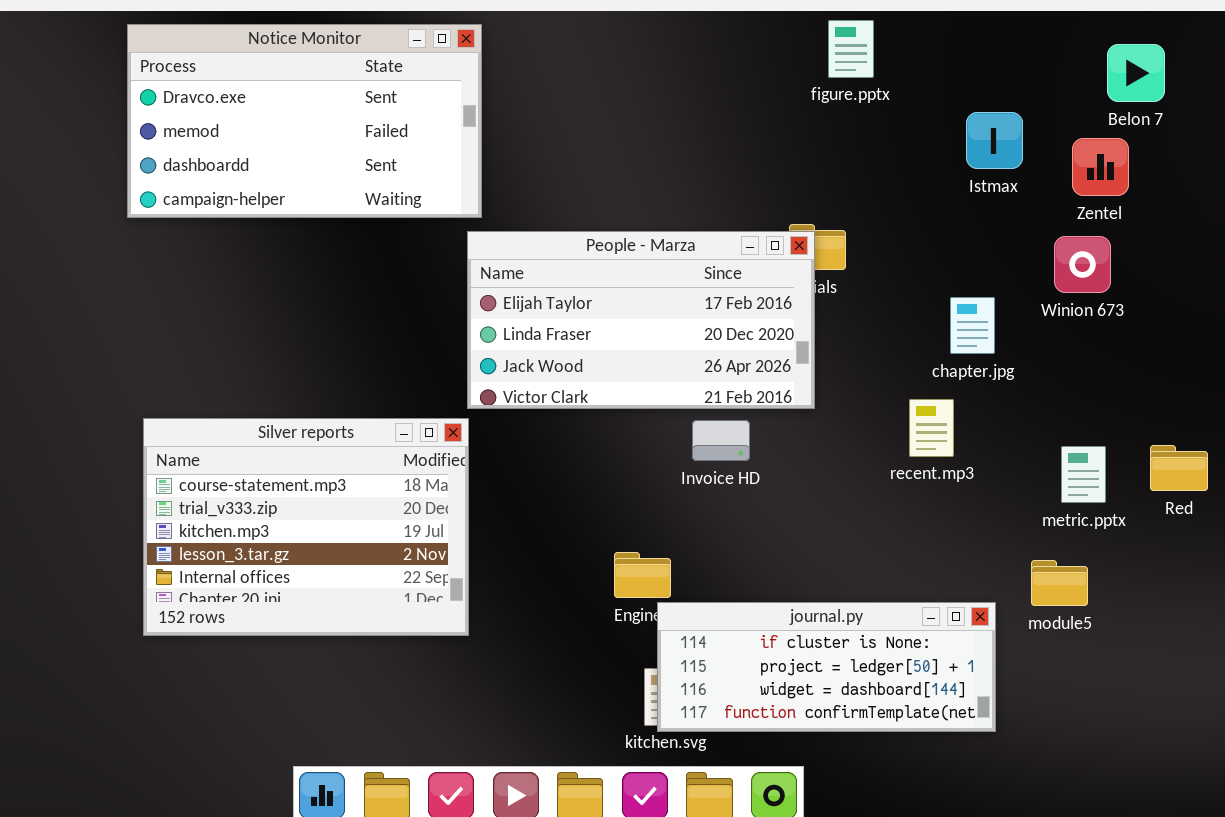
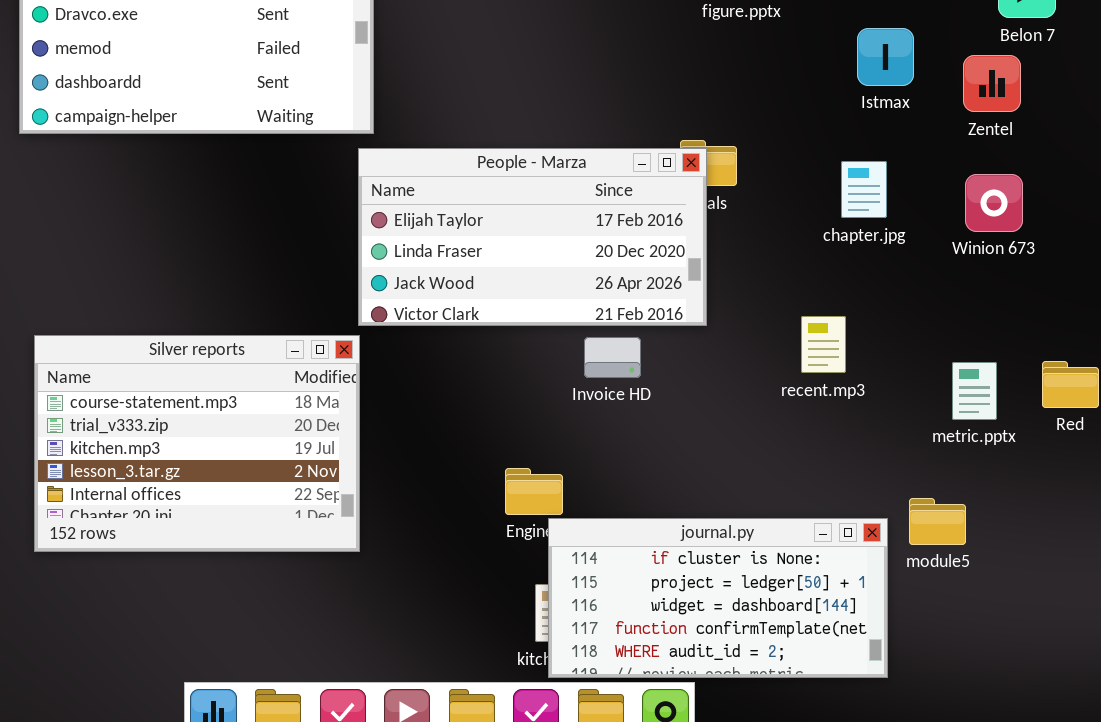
Winion 673: [1054,236,1111,293] -> [965,174,1023,232], moved
chapter.jpg: [950,297,995,354] -> [841,161,887,218], moved
module5: [1031,560,1088,606] -> [909,498,966,545], moved
journal.py: [657,602,996,732] -> [548,518,888,678], resized

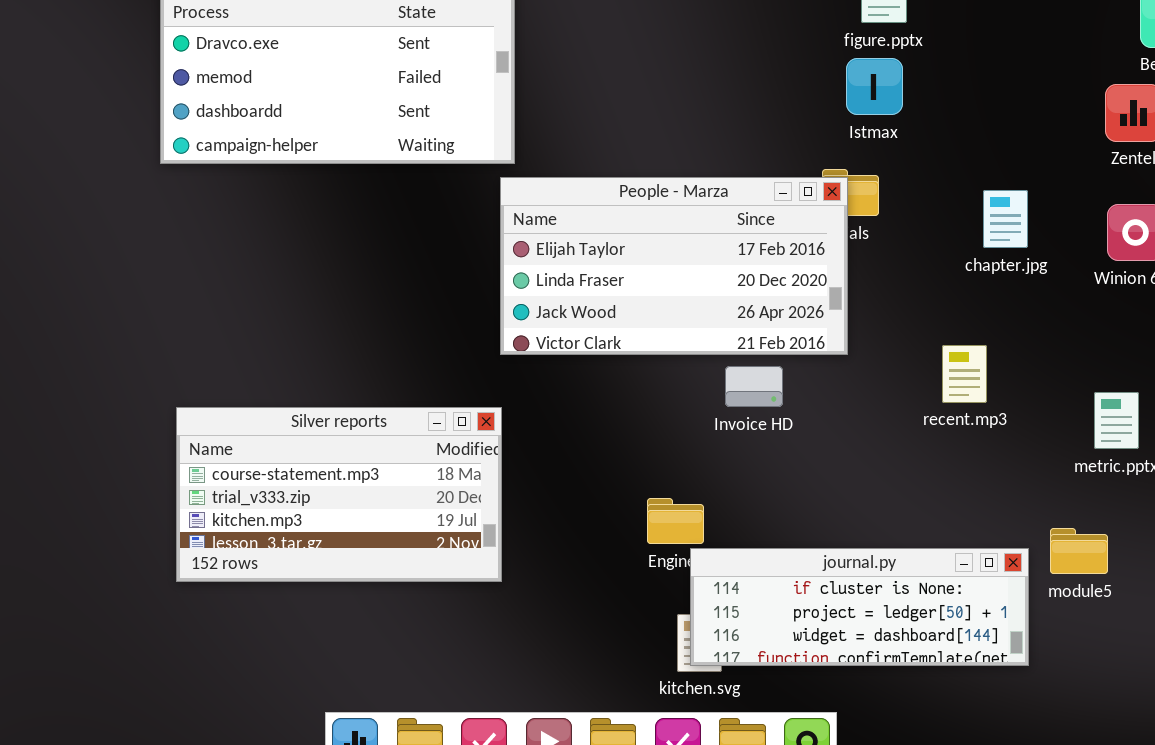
Istmax: [857,28,914,86] -> [846,58,903,115], moved
Silver reports: [34,335,360,552] -> [176,407,502,582], resized
journal.py: [548,518,888,678] -> [690,548,1029,666], resized

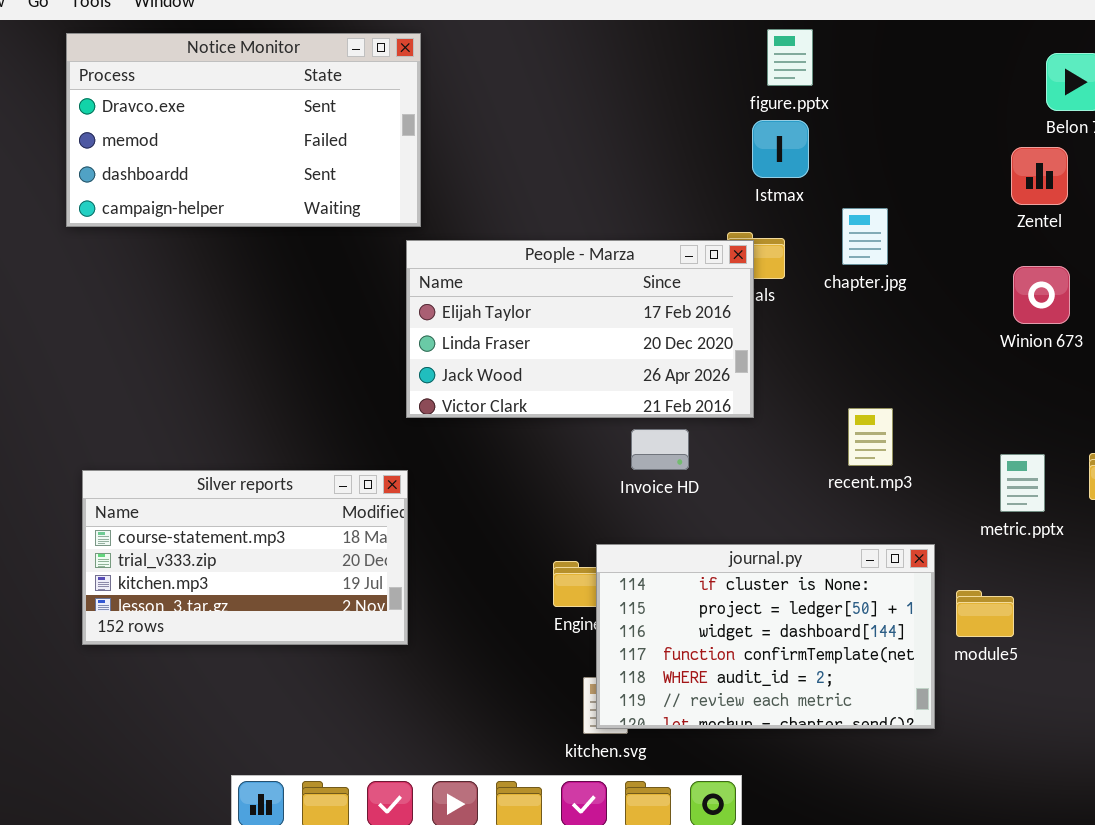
chapter.jpg: [983,190,1028,248] -> [842,208,888,265], moved
journal.py: [690,548,1029,666] -> [596,544,935,729], resized

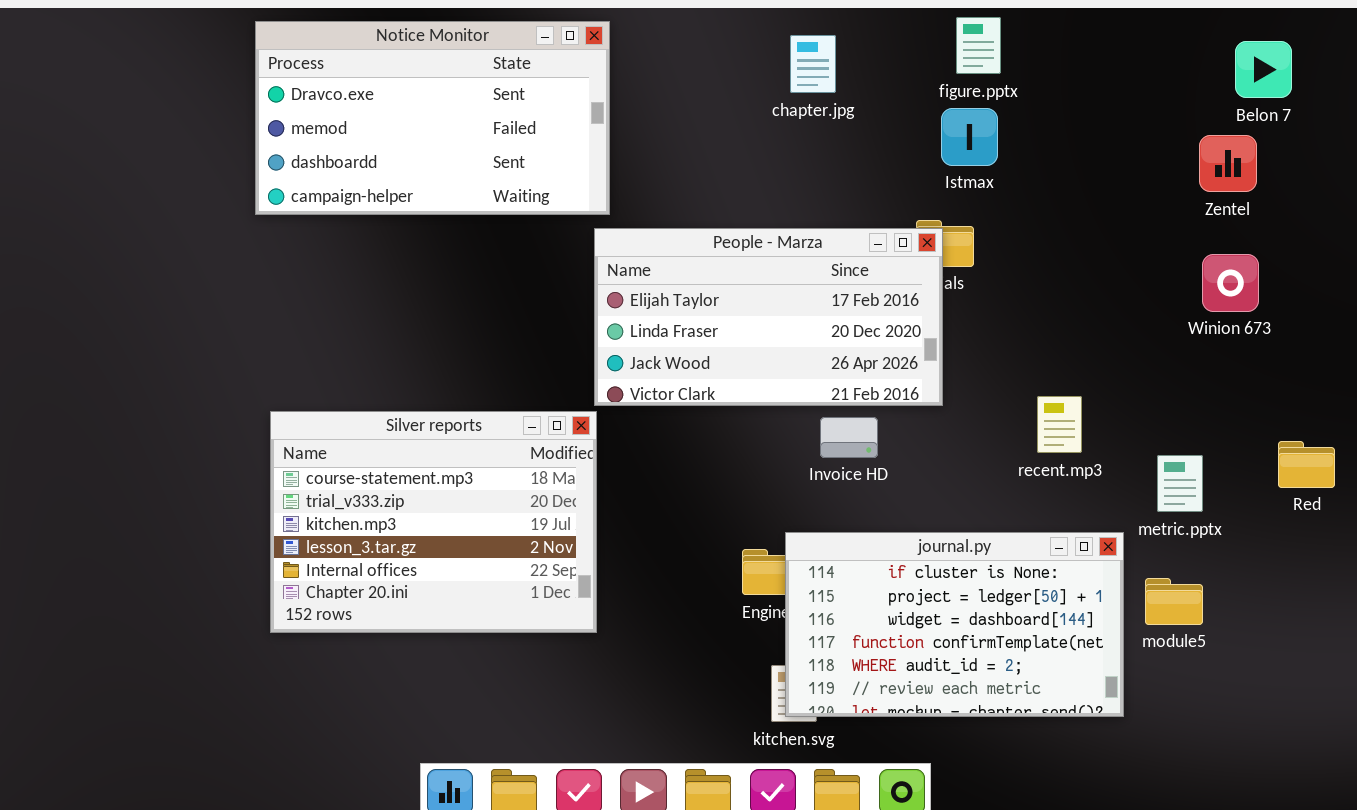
chapter.jpg: [842,208,888,265] -> [790,35,836,93], moved
metric.pptx: [1000,454,1045,512] -> [1157,455,1203,512], moved
Silver reports: [82,470,408,645] -> [270,411,597,633], resized

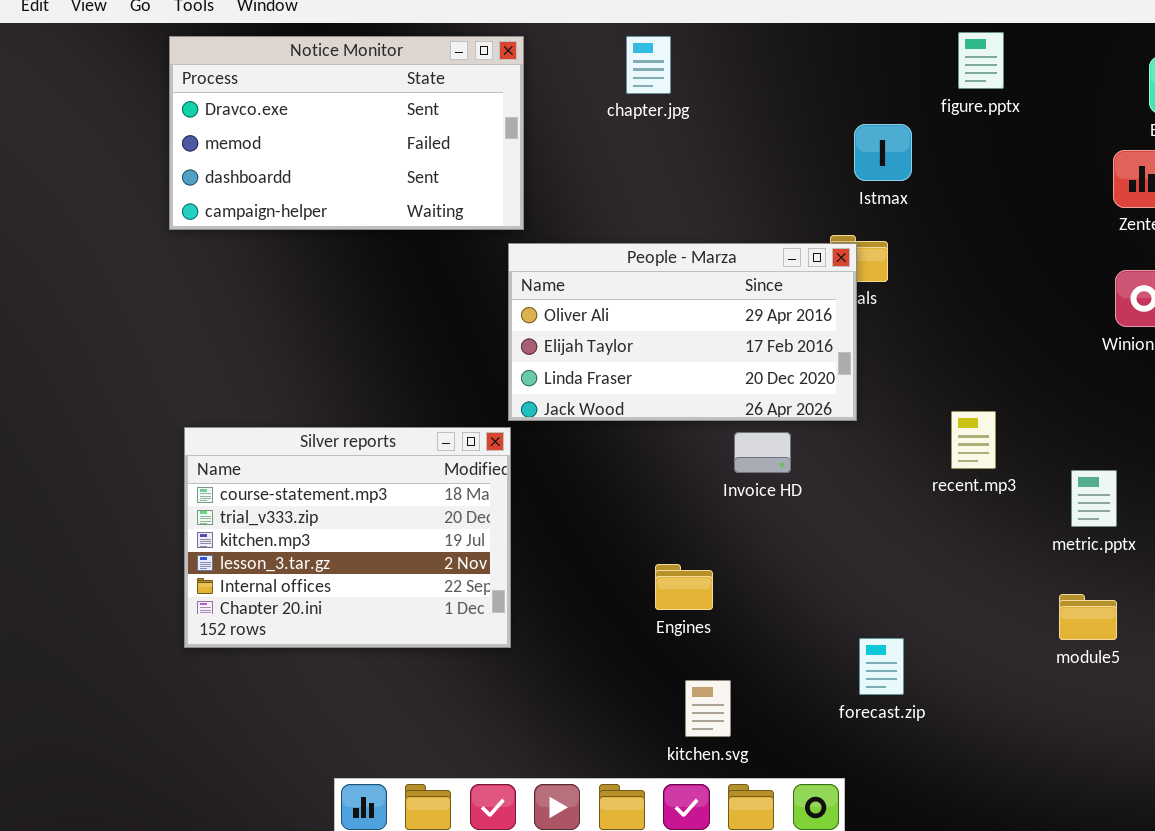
figure.pptx: [956,17,1001,74] -> [958,32,1004,89], moved
chapter.jpg: [790,35,836,93] -> [626,36,671,94], moved
People - Marza: [594,228,943,406] -> [508,243,857,421], scrolled up 1 row
journal.py: [785,532,1124,717] -> none, closed

